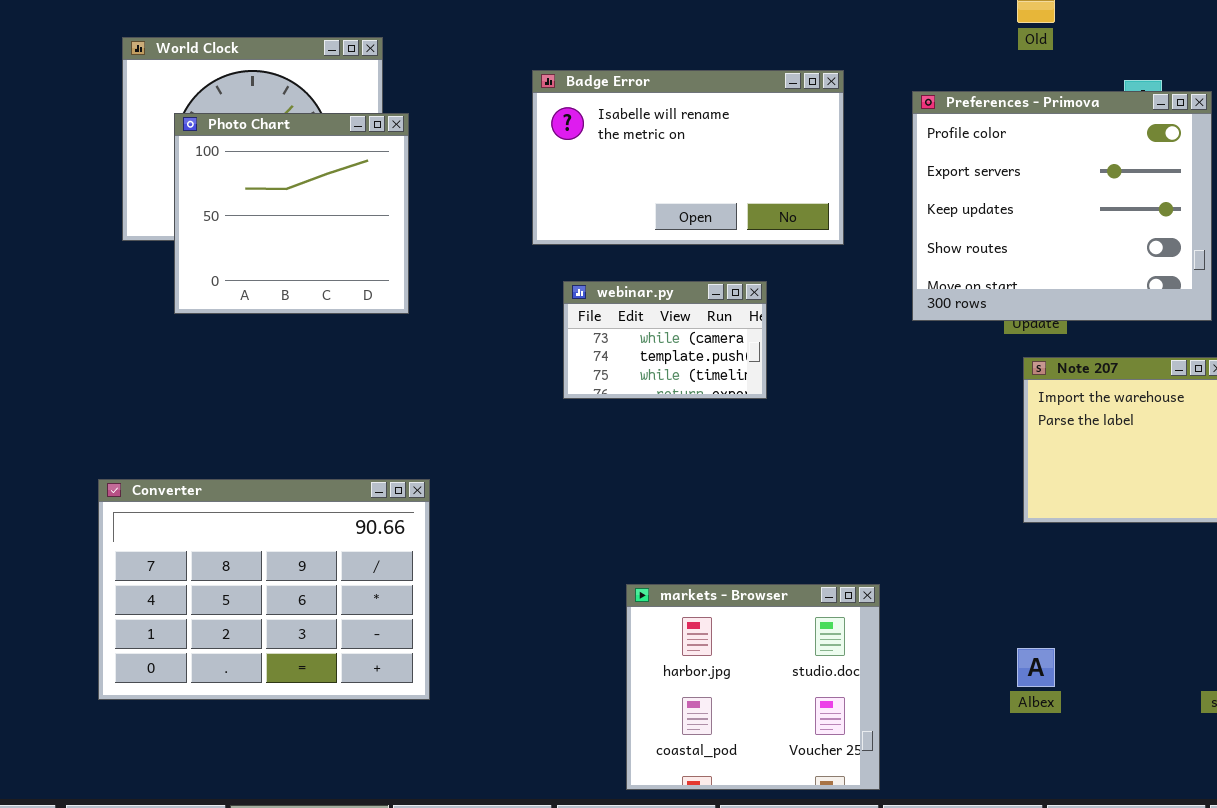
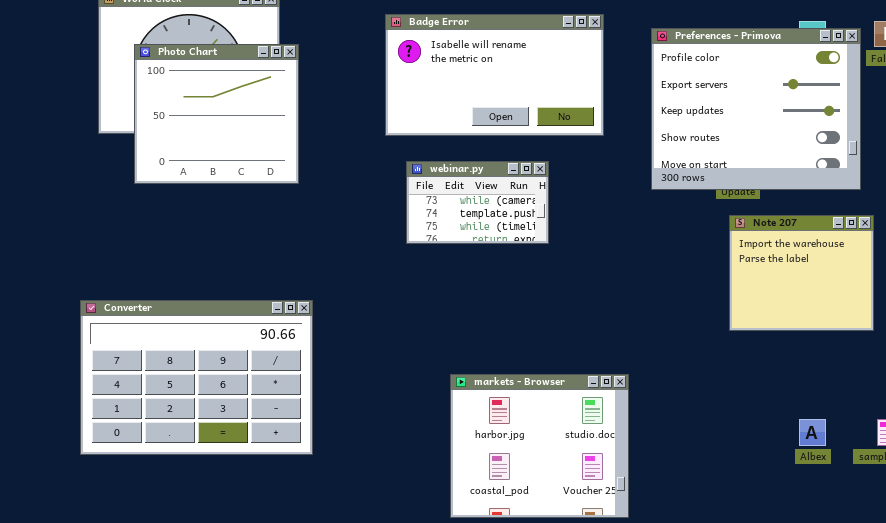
Albex: [1017,648,1055,687] -> [799,419,826,446], moved

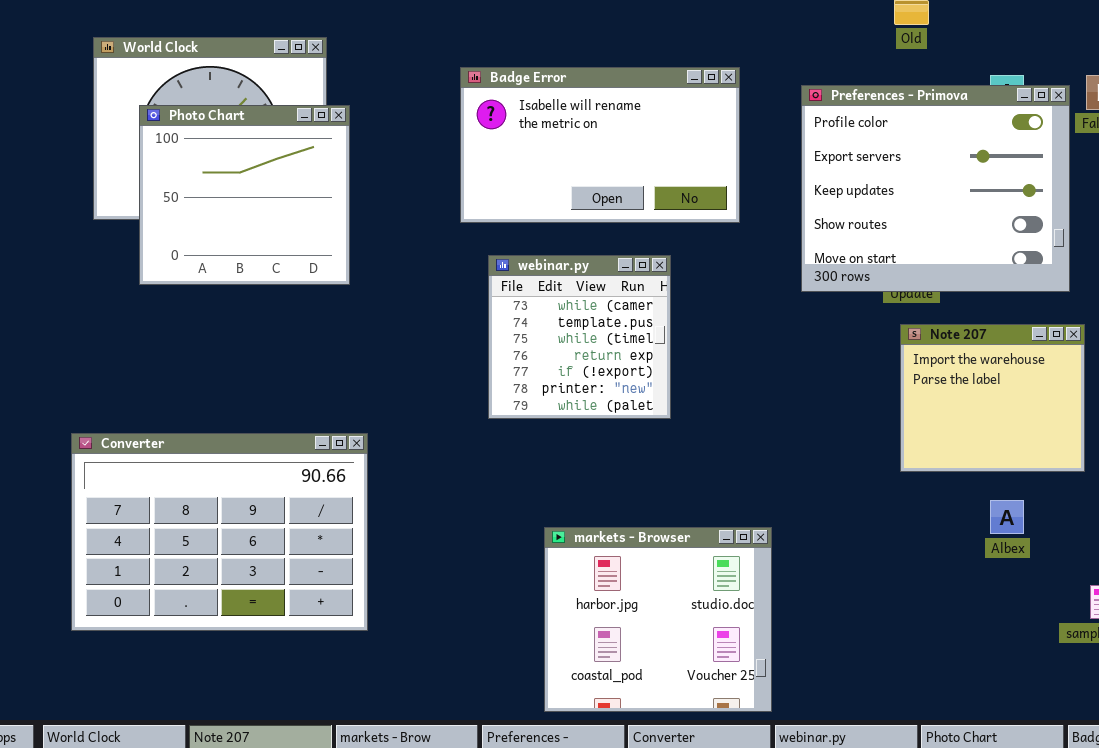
webinar.py: [406,161,549,244] -> [488,255,671,419], resized
Albex: [799,419,826,446] -> [990,500,1024,534], moved

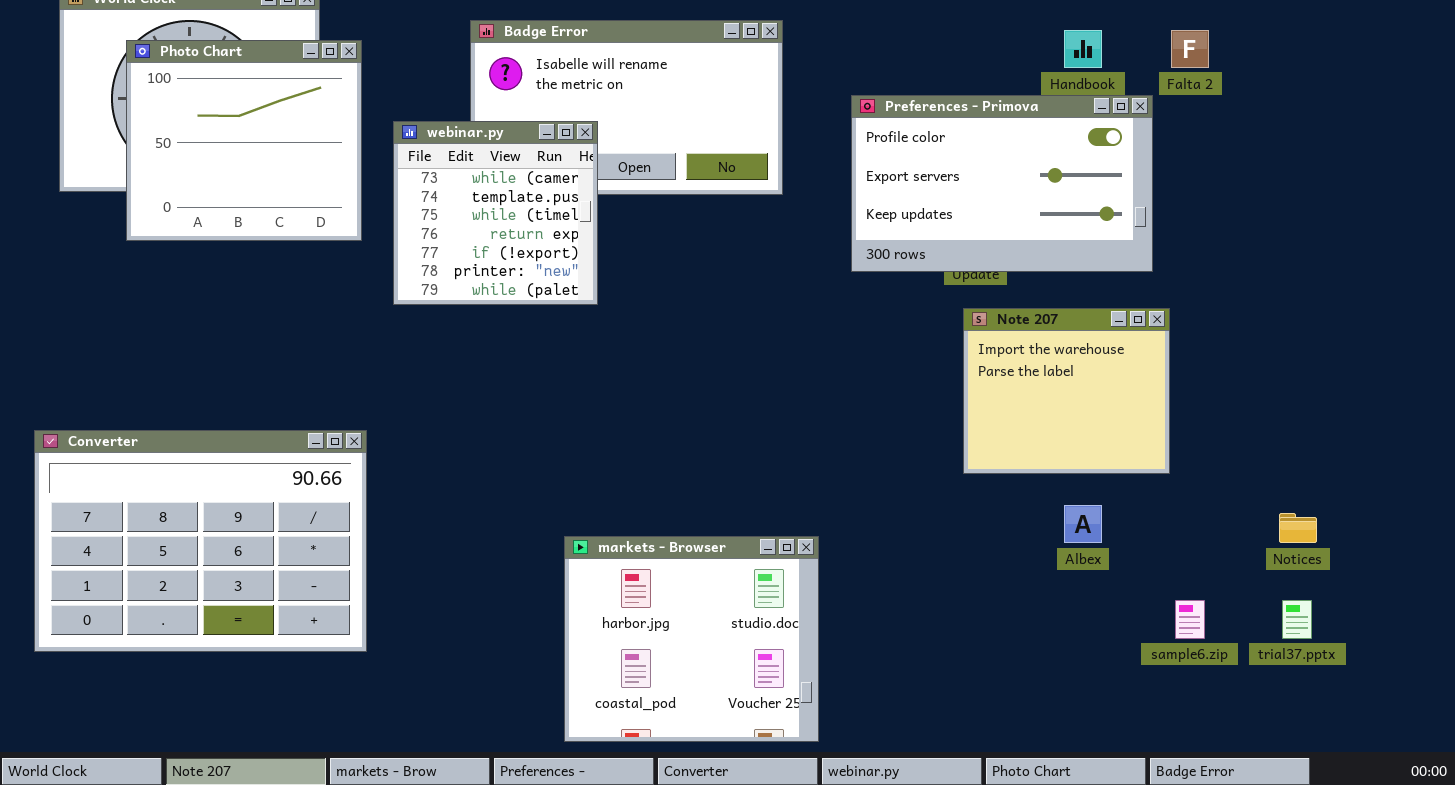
Preferences - Primova: [801,85,1070,292] -> [851,95,1153,272], resized
Photo Chart: [139,105,350,285] -> [126,40,362,241], moved
webinar.py: [488,255,671,419] -> [393,121,598,305], moved

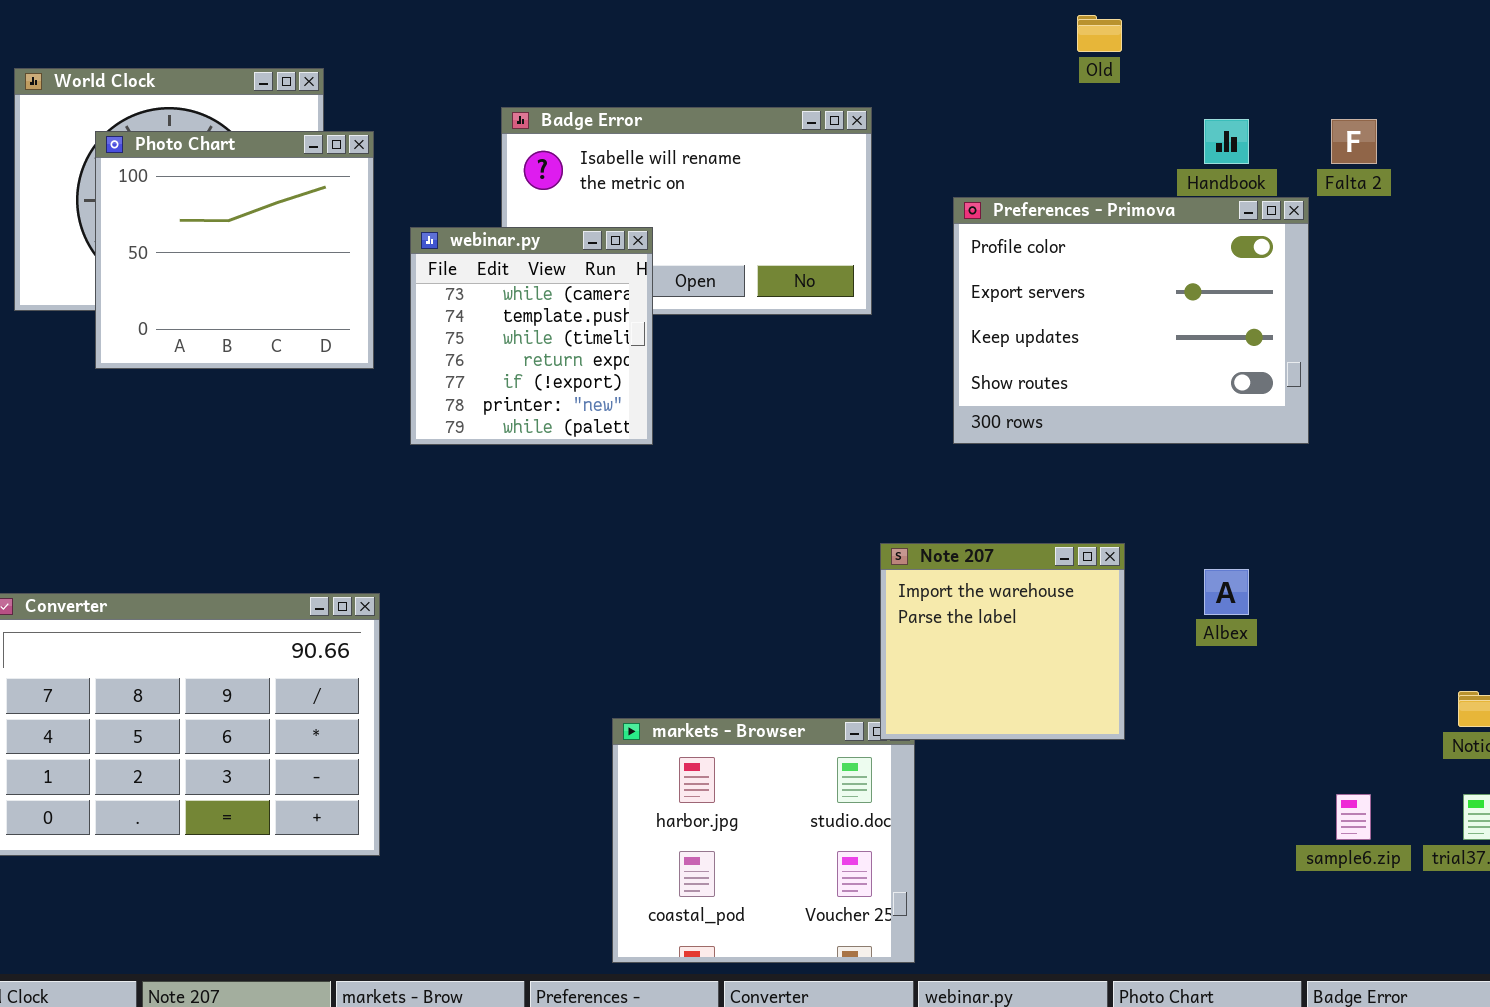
Preferences - Primova: [851,95,1153,272] -> [953,197,1309,444], resized
Note 207: [963,308,1170,474] -> [880,543,1125,740], moved
Albex: [1064,505,1102,543] -> [1204,569,1249,615], moved

